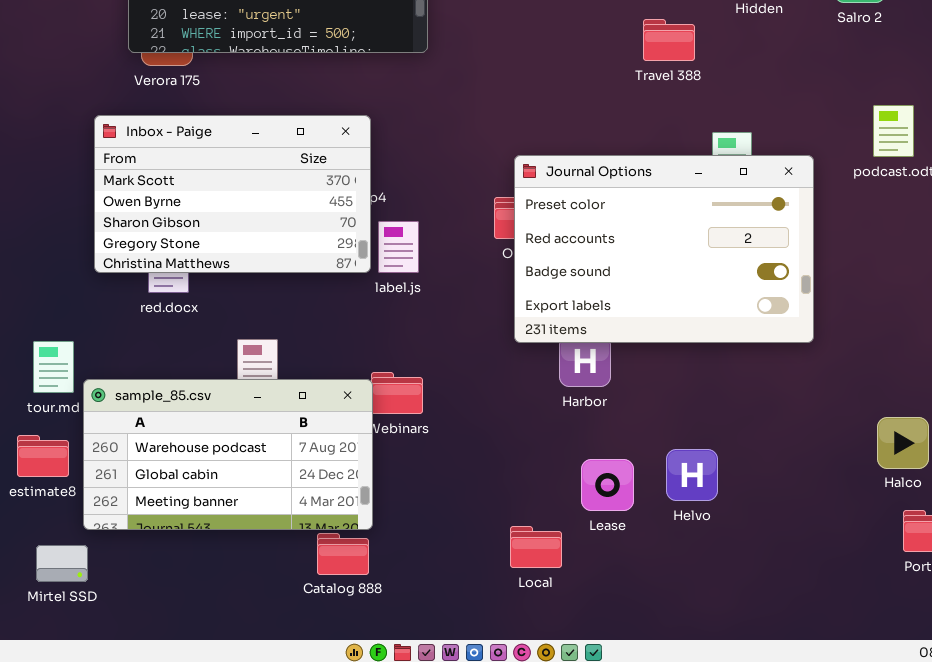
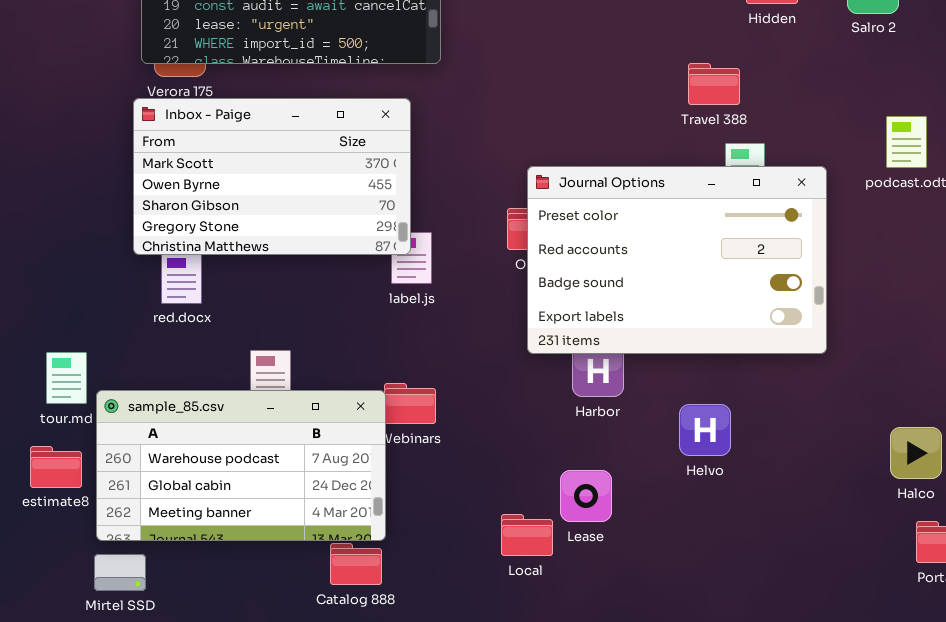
Travel 388: [643,19,695,61] -> [688,63,740,105], moved
Inbox - Paige: [94,115,371,273] -> [133,98,411,255], moved
Helvo: [666,449,718,501] -> [679,404,731,456], moved
Lease: [581,459,634,511] -> [560,470,612,522], moved
Local: [510,526,562,568] -> [501,514,553,556], moved
Mirtel SSD: [36,545,88,582] -> [94,554,146,591], moved

